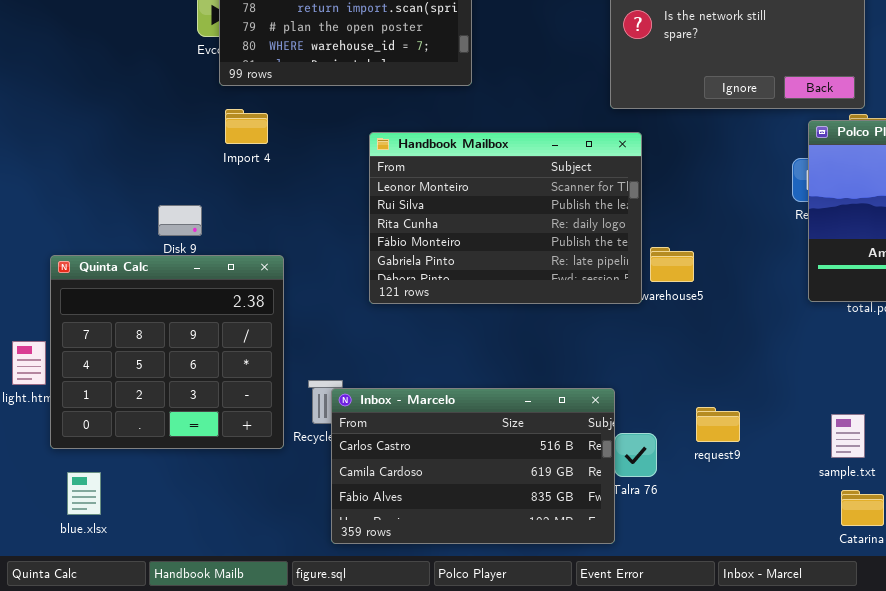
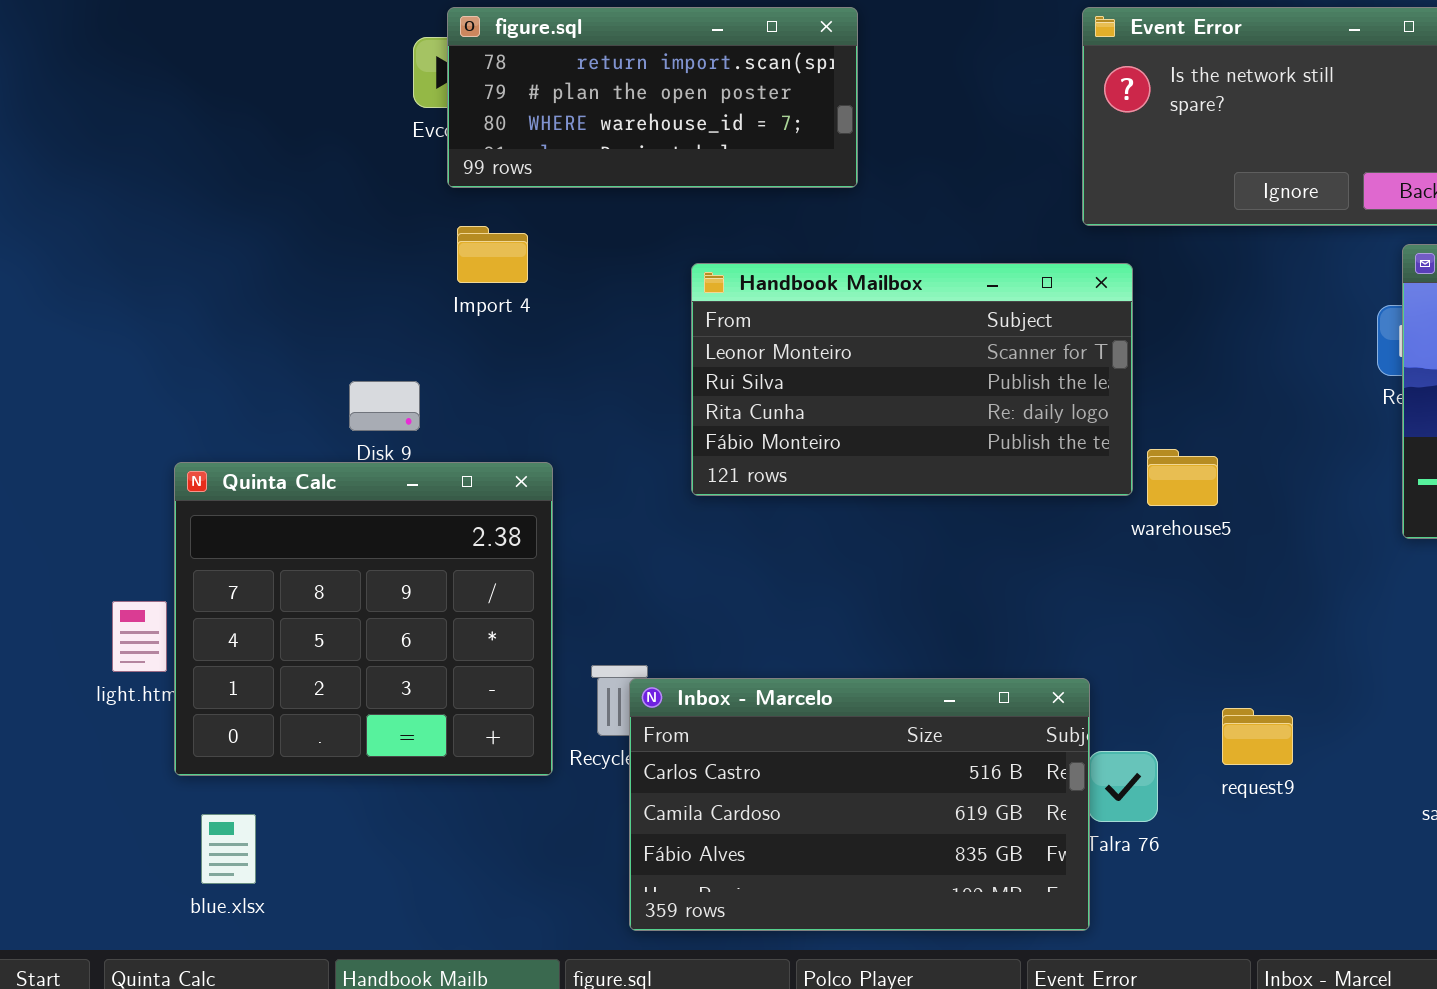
Handbook Mailbox: [369,132,642,304] -> [691,263,1133,496], resized

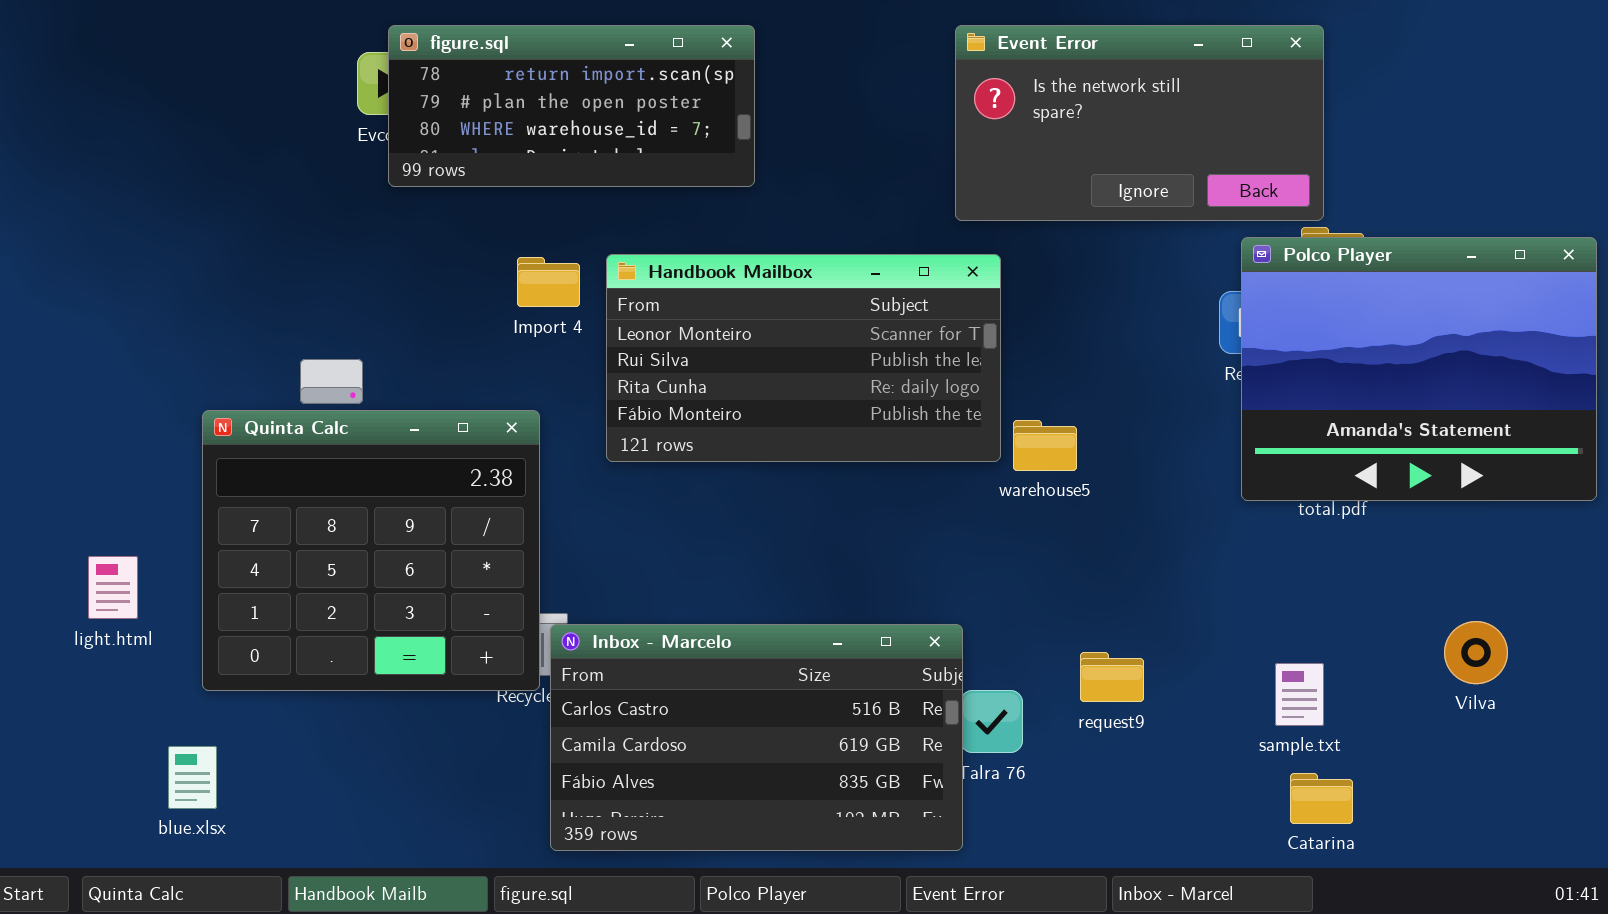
Import 4: [457,226,528,283] -> [517,257,580,307], moved
Quinta Calc: [174,462,553,776] -> [202,410,540,691], moved

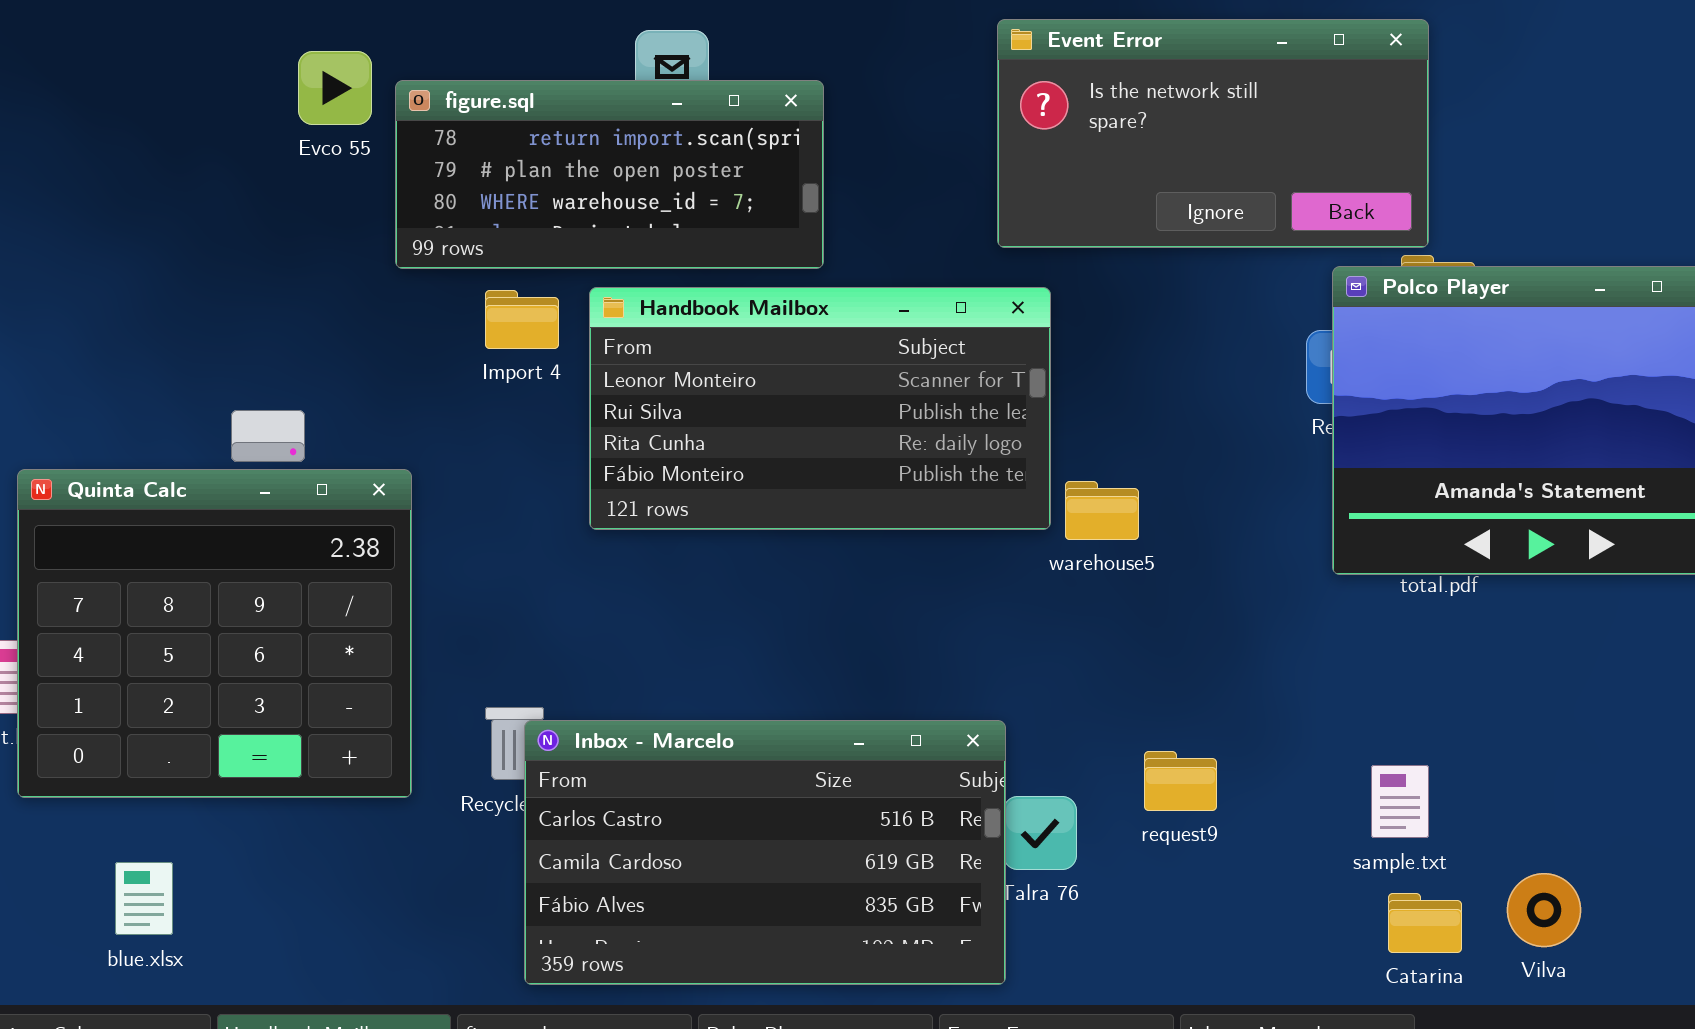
figure.sql: [388,25,755,187] -> [395,80,824,269], moved
Quinta Calc: [202,410,540,691] -> [17,469,412,798], moved
Vilva: [1444,621,1508,684] -> [1507,873,1581,947], moved
blue.xlsx: [168,746,217,809] -> [115,862,173,935], moved

